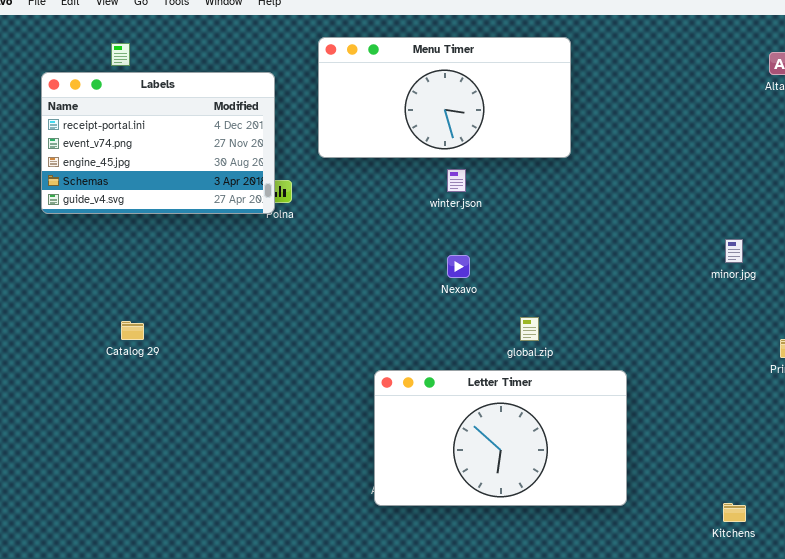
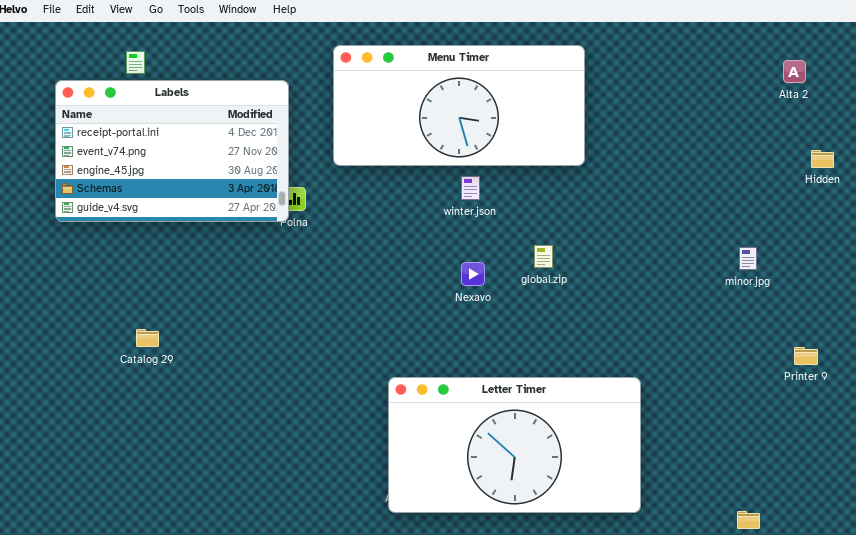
global.zip: [520,317,539,341] -> [534,245,553,268], moved

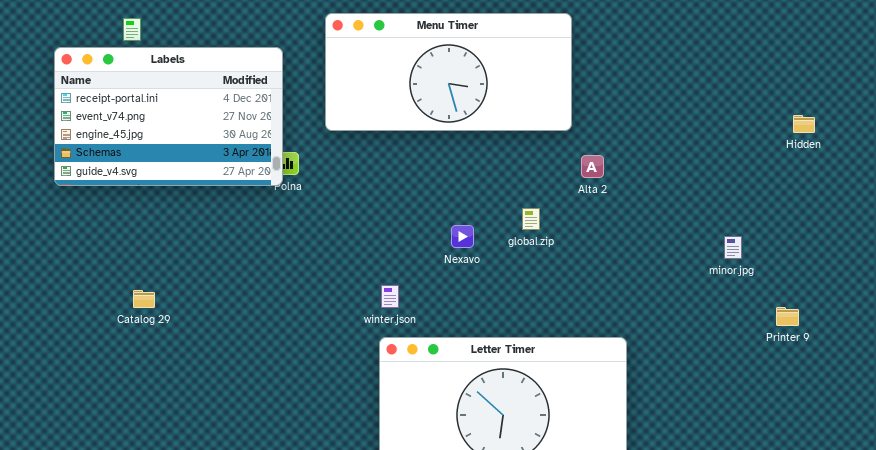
Alta 2: [783,60,806,83] -> [581,155,604,178], moved
winter.json: [461,176,480,200] -> [381,285,399,308], moved
minor.jpg: [739,247,757,270] -> [724,236,742,259], moved

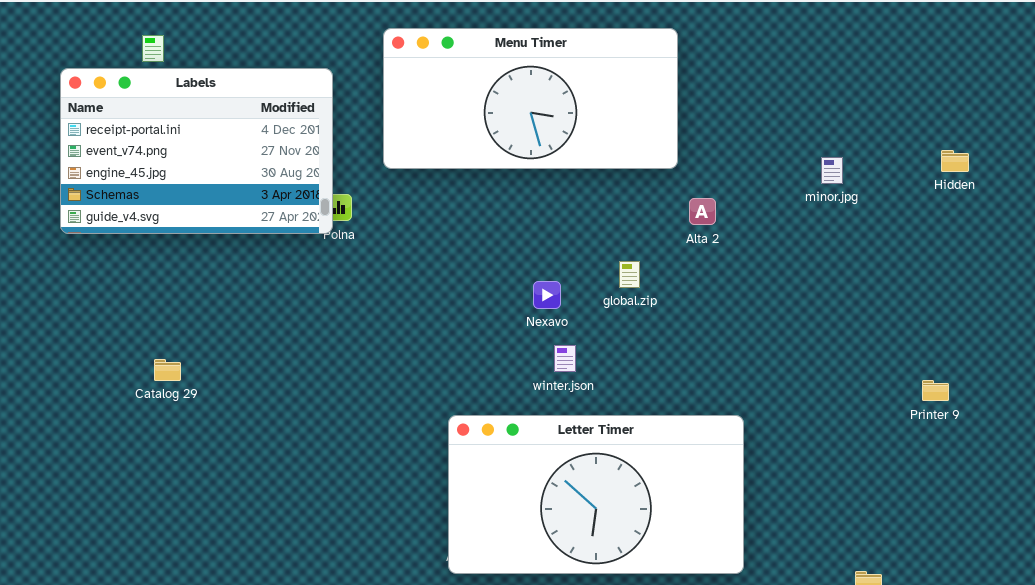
minor.jpg: [724,236,742,259] -> [821,157,843,184], moved
winter.json: [381,285,399,308] -> [554,345,576,372], moved

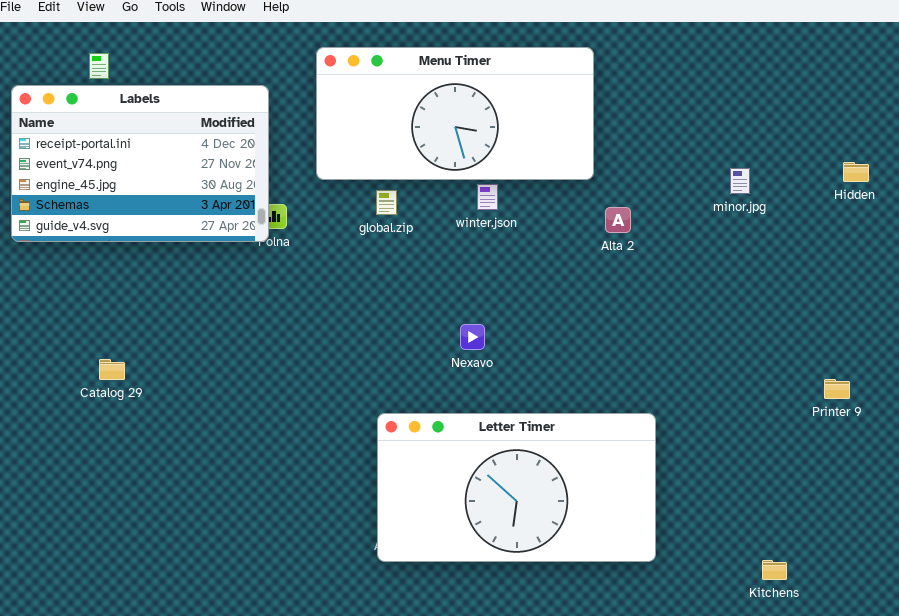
global.zip: [619,261,640,288] -> [376,190,397,215], moved
Nexavo: [533,281,561,309] -> [460,324,485,350], moved
winter.json: [554,345,576,372] -> [477,184,498,210], moved

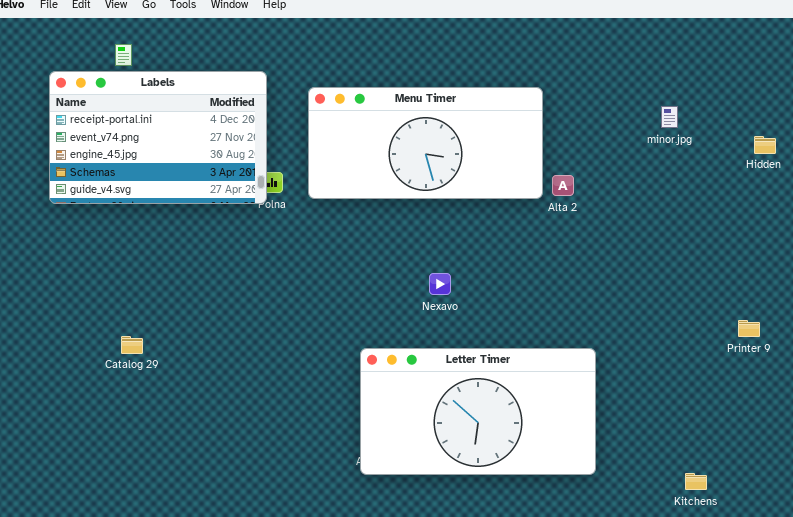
Menu Timer: [316,47,594,180] -> [308,87,543,199], moved
minor.jpg: [730,168,750,194] -> [661,106,678,128], moved
Catalog 29: [99,359,125,380] -> [121,336,143,354], moved

